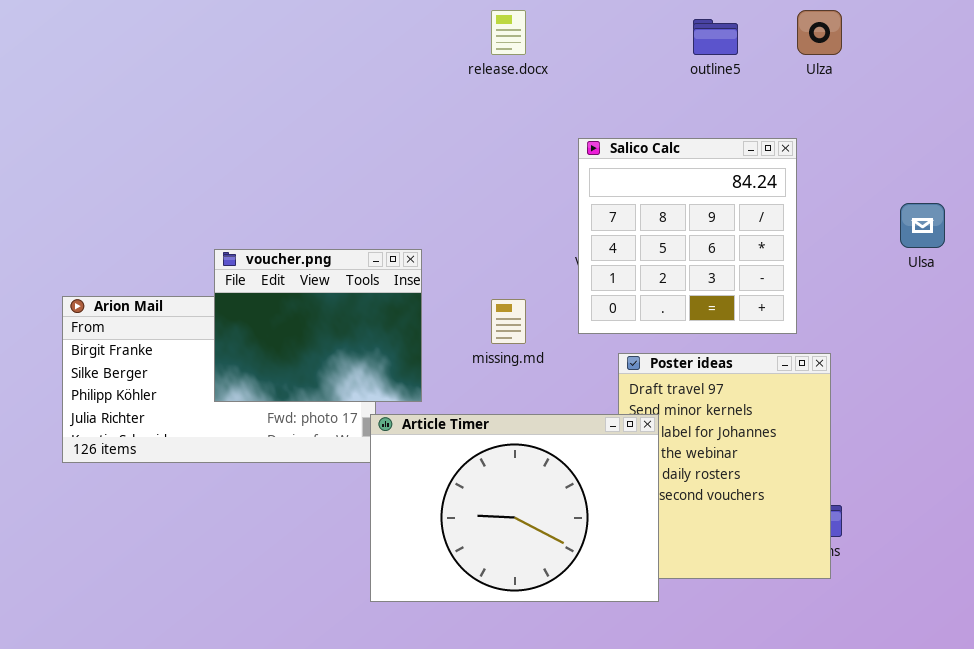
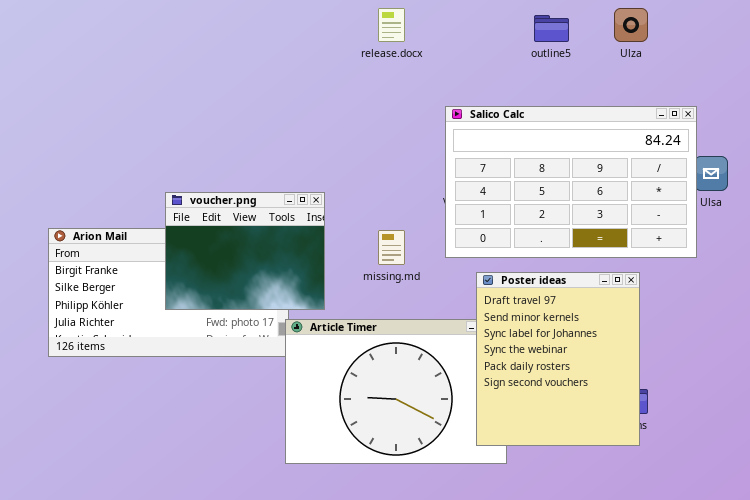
Salico Calc: [578,138,797,334] -> [445,106,697,258], resized
Poster ideas: [618,353,831,579] -> [476,272,640,446], raised

